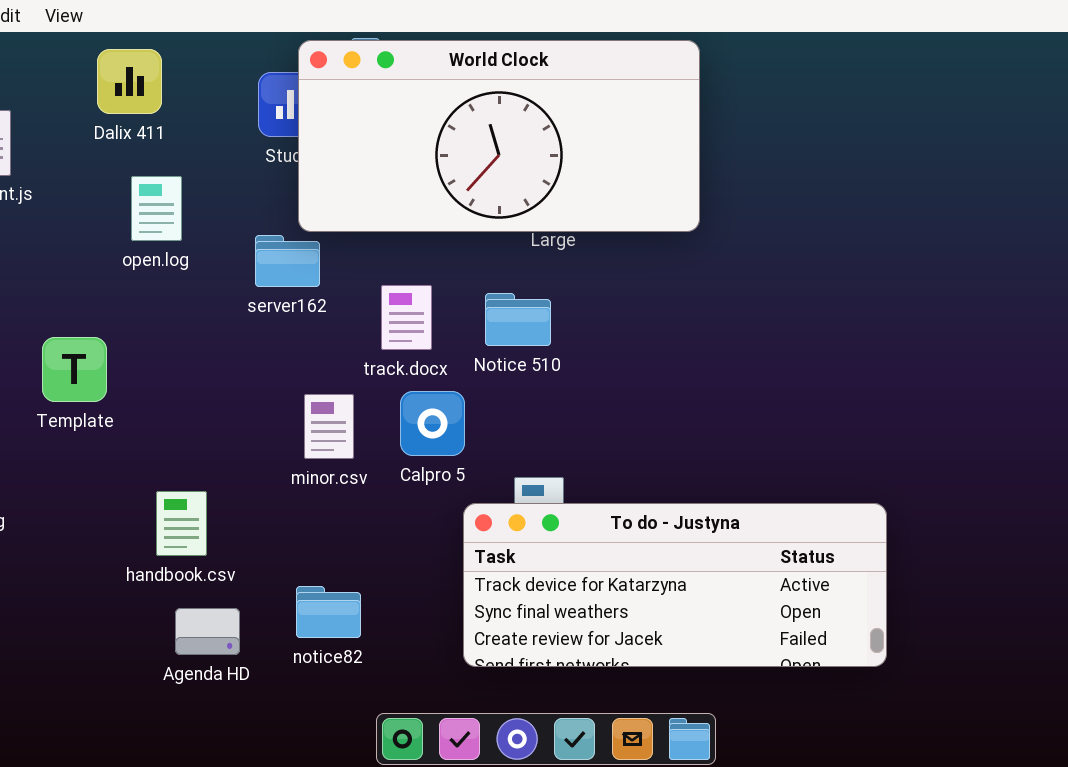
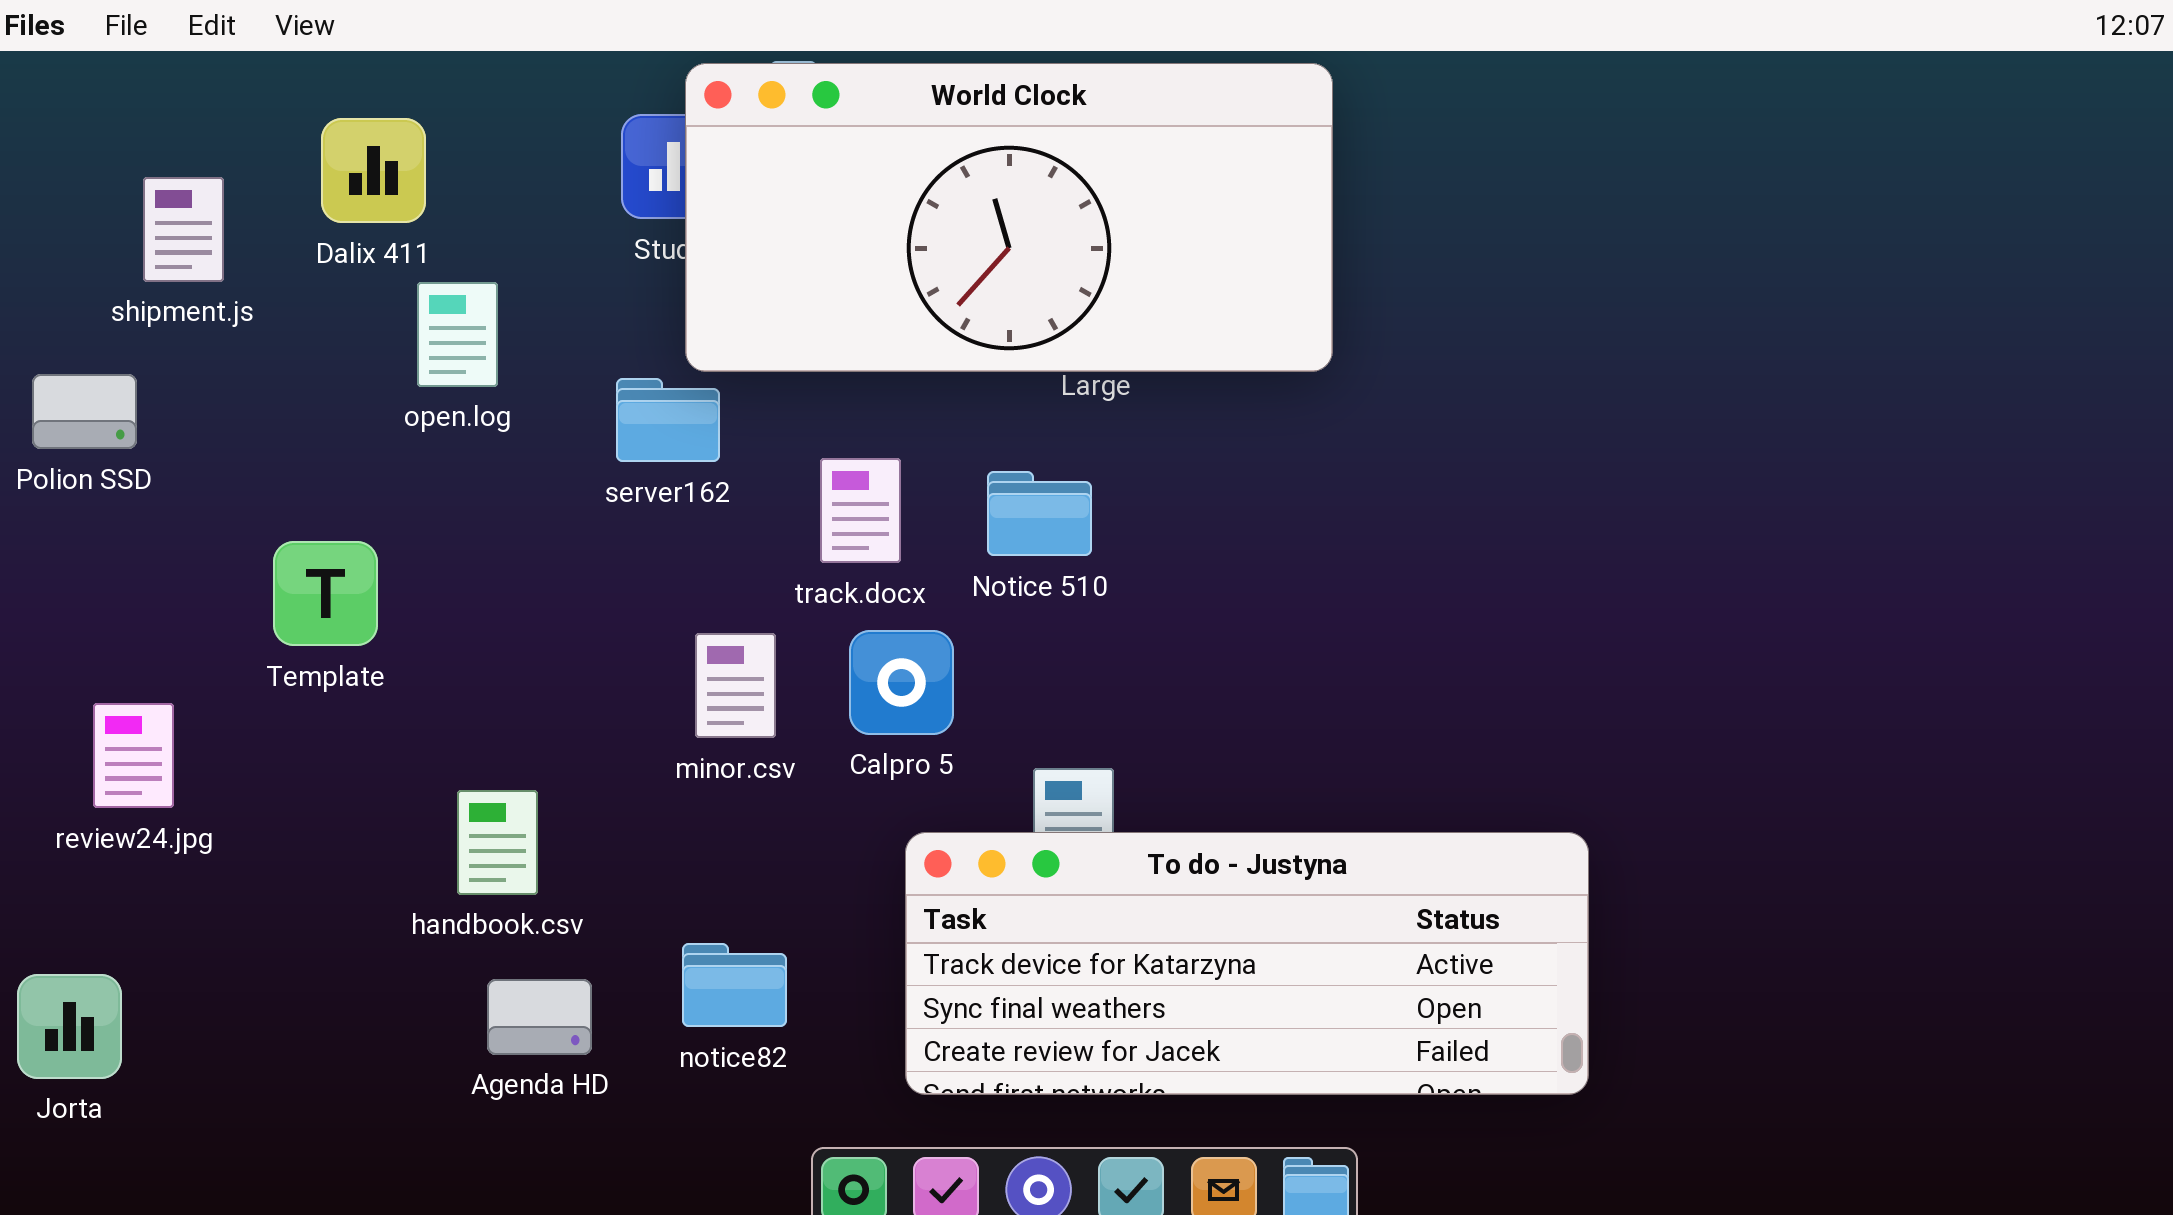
Dalix 411: [97,49,162,114] -> [321,118,426,223], moved
To do - Justyna: [463,503,887,667] -> [905,832,1589,1095], moved

